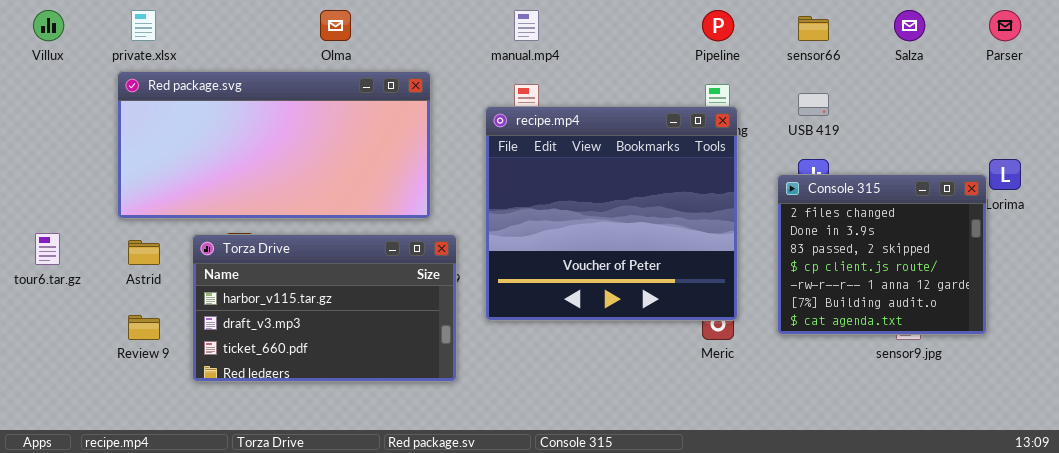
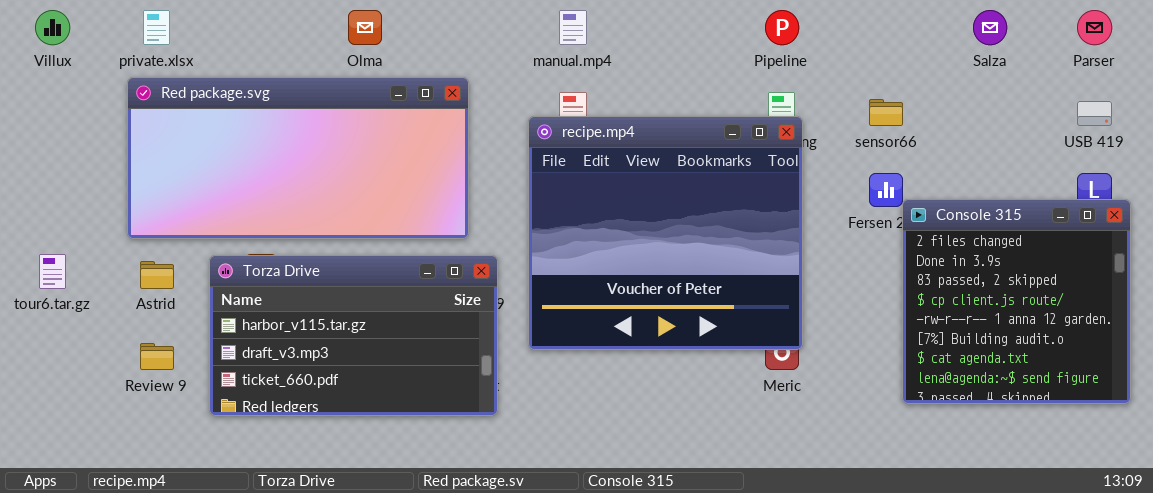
sensor66: [798,16,829,41] -> [869,99,903,126], moved
USB 419: [798,93,829,116] -> [1077,101,1112,126], moved
Console 315: [777,174,987,335] -> [902,199,1131,404], moved, resized

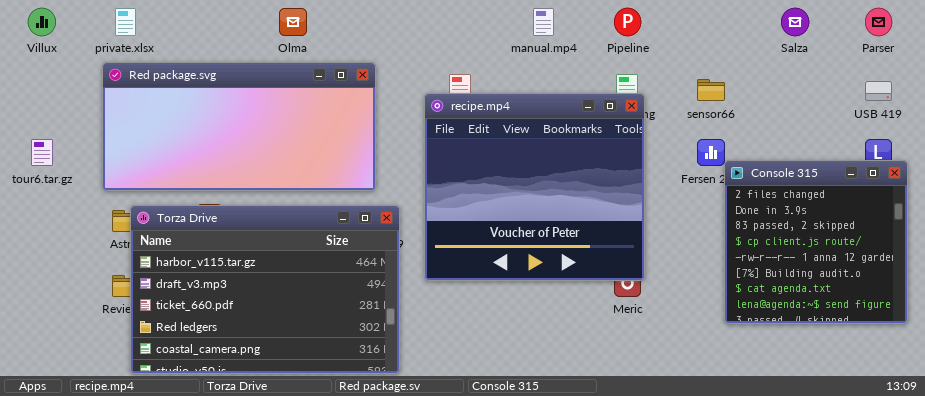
manual.mp4: [559,10,587,45] -> [533,8,554,36], moved
tour6.tar.gz: [39,254,66,289] -> [31,139,53,166], moved
Torza Drive: [209,255,498,416] -> [130,205,400,374], resized

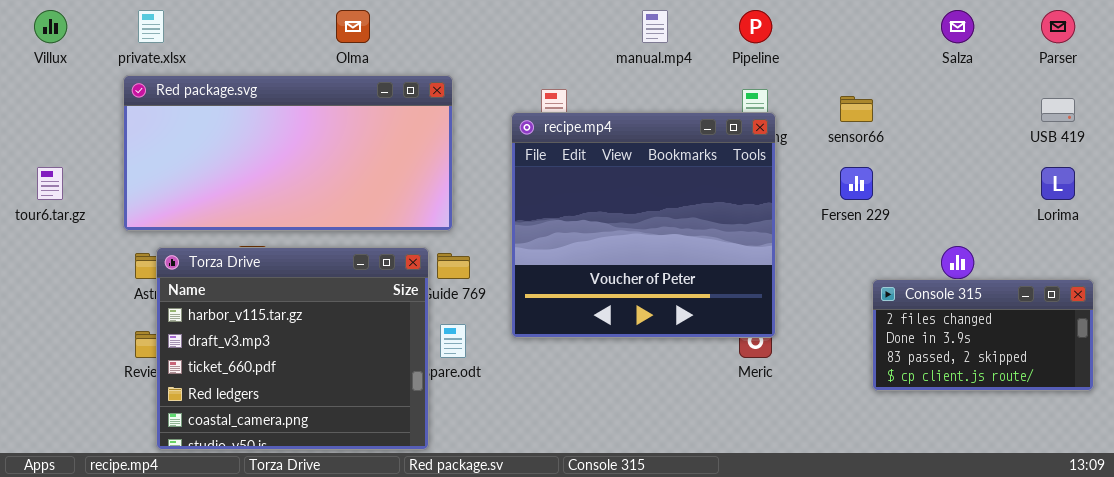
Console 315: [724,160,908,324] -> [872,279,1094,391], resized
Torza Drive: [130,205,400,374] -> [156,247,429,450], resized

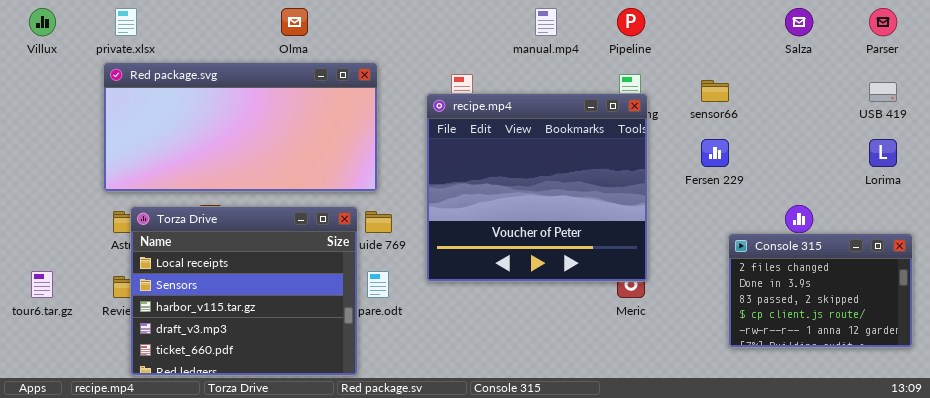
tour6.tar.gz: [37,167,63,200] -> [31,271,53,298], moved
Torza Drive: [156,247,429,450] -> [130,206,358,376], scrolled up 2 rows
Console 315: [872,279,1094,391] -> [728,233,913,348], resized

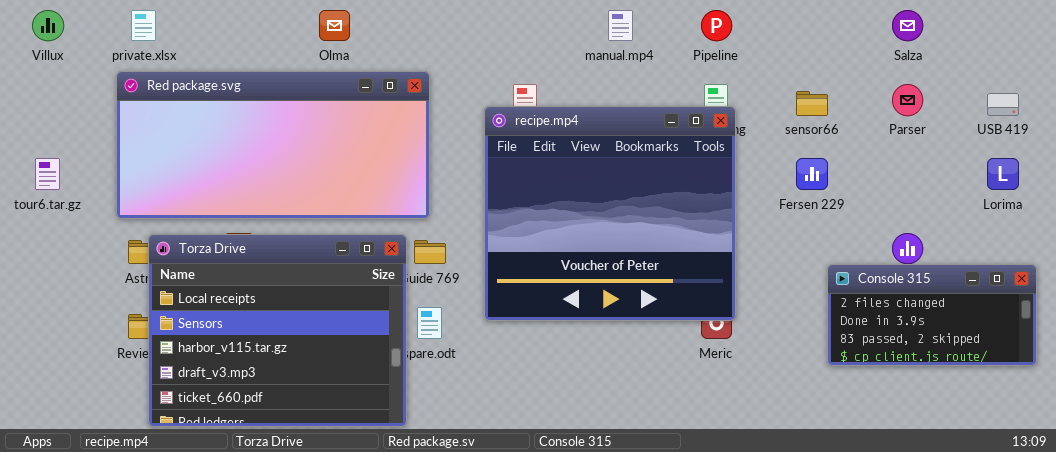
Parser: [869,8,897,36] -> [892,84,923,116], moved
Console 315: [728,233,913,348] -> [827,264,1037,366], resized
tour6.tar.gz: [31,271,53,298] -> [35,158,60,190], moved

